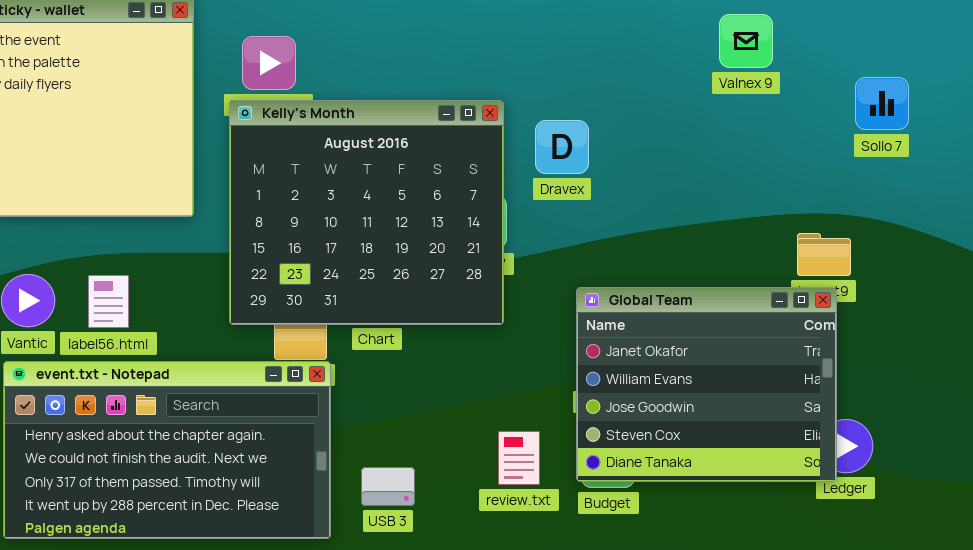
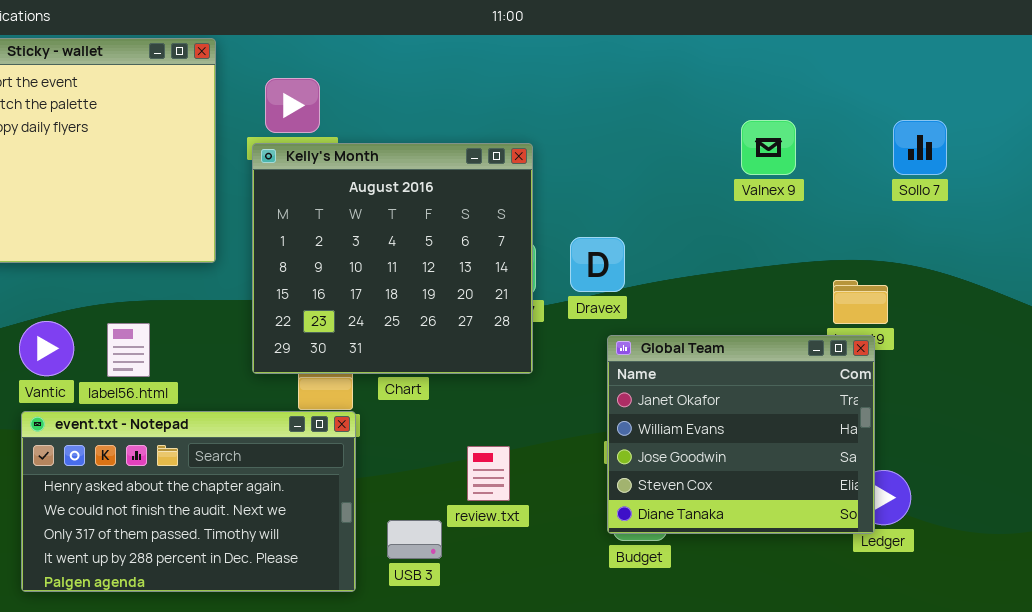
Valnex 9: [719,14,773,68] -> [741,120,796,175], moved
Dravex: [535,120,589,174] -> [570,237,625,292], moved
review.txt: [498,431,540,485] -> [467,446,510,501], moved

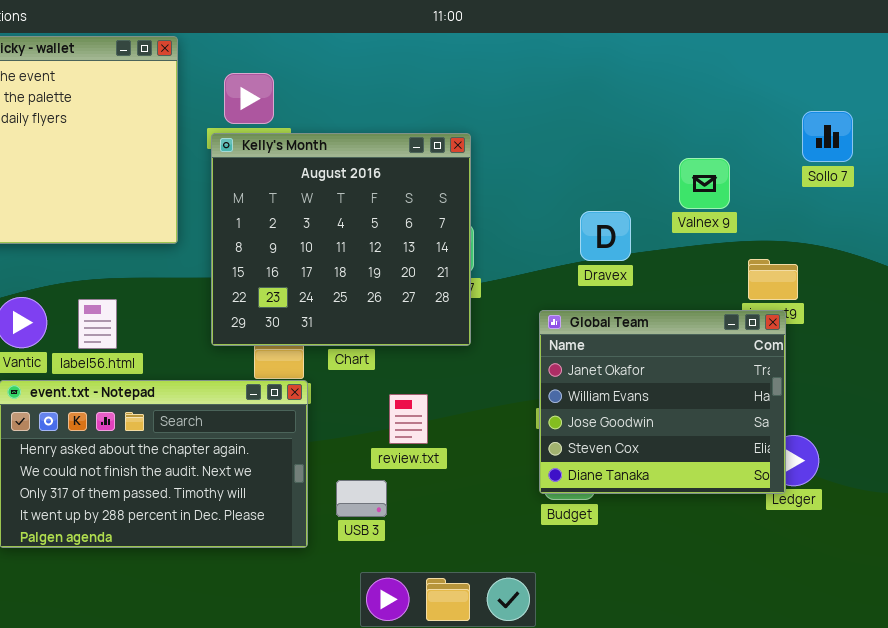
Valnex 9: [741,120,796,175] -> [679,158,730,209], moved
Dravex: [570,237,625,292] -> [580,211,631,261], moved
review.txt: [467,446,510,501] -> [389,394,428,444], moved

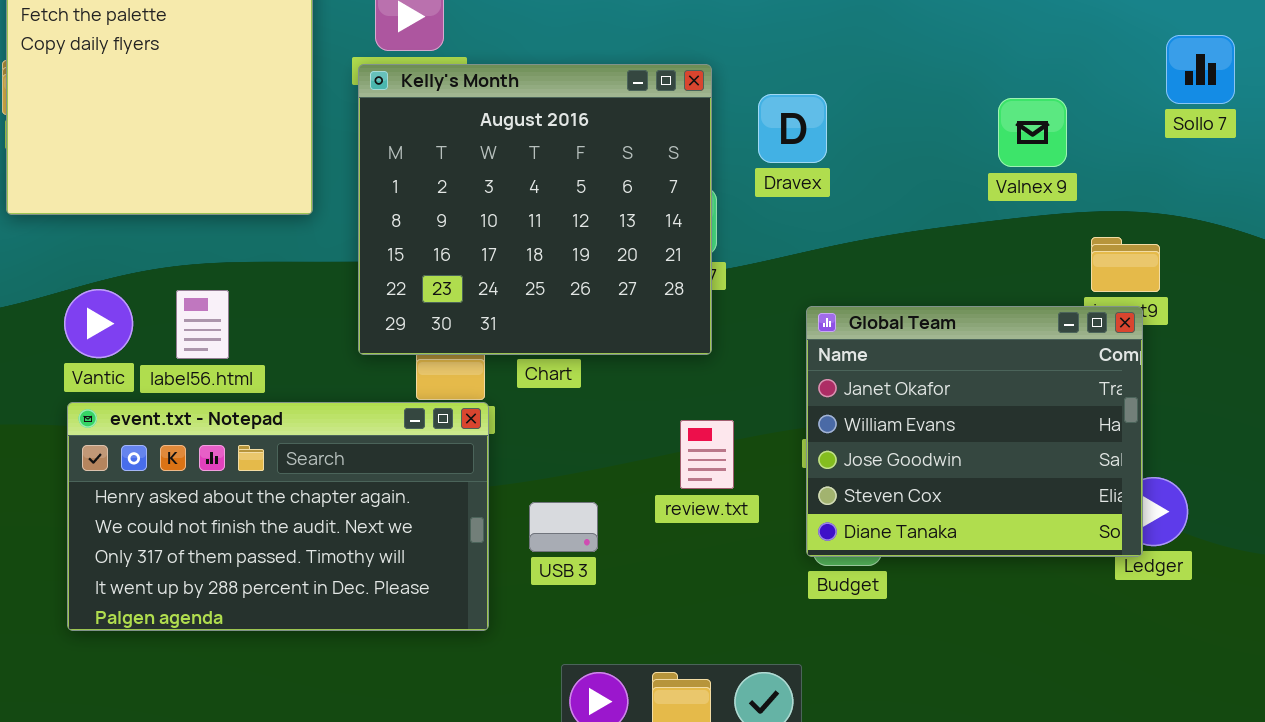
Dravex: [580,211,631,261] -> [758,94,827,163], moved
review.txt: [389,394,428,444] -> [680,420,734,489], moved
USB 3: [336,480,387,517] -> [529,502,598,552], moved

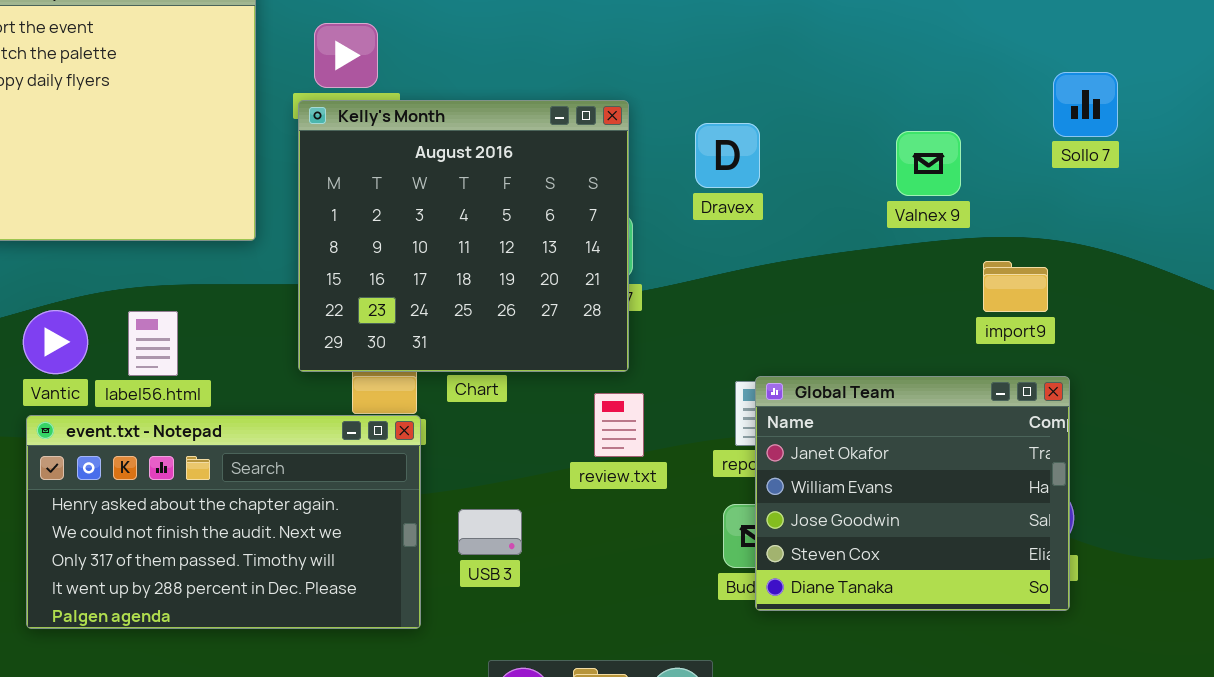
Dravex: [758,94,827,163] -> [695,123,760,188], moved
Global Team: [806,306,1143,557] -> [755,376,1070,611], moved
review.txt: [680,420,734,489] -> [594,393,644,457], moved

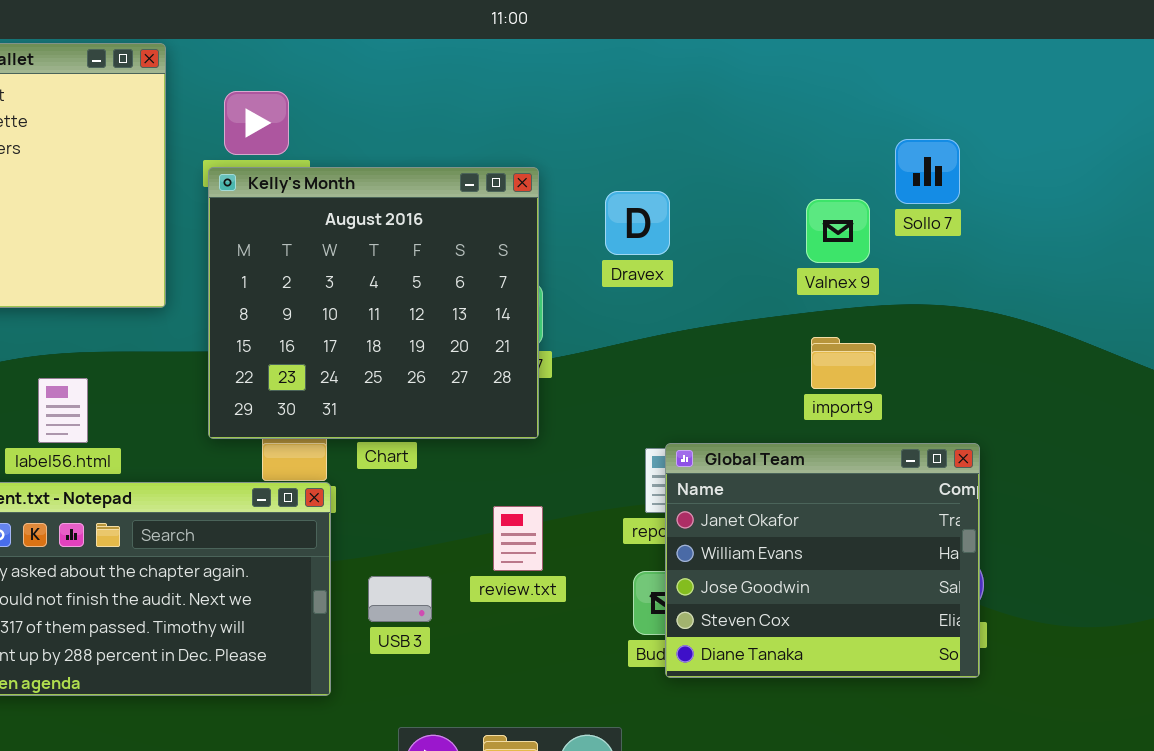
Sollo 7: [1053,72,1118,137] -> [895,139,960,204], moved
import9: [983,261,1048,312] -> [811,337,876,389], moved
review.txt: [594,393,644,457] -> [493,506,543,571], moved

